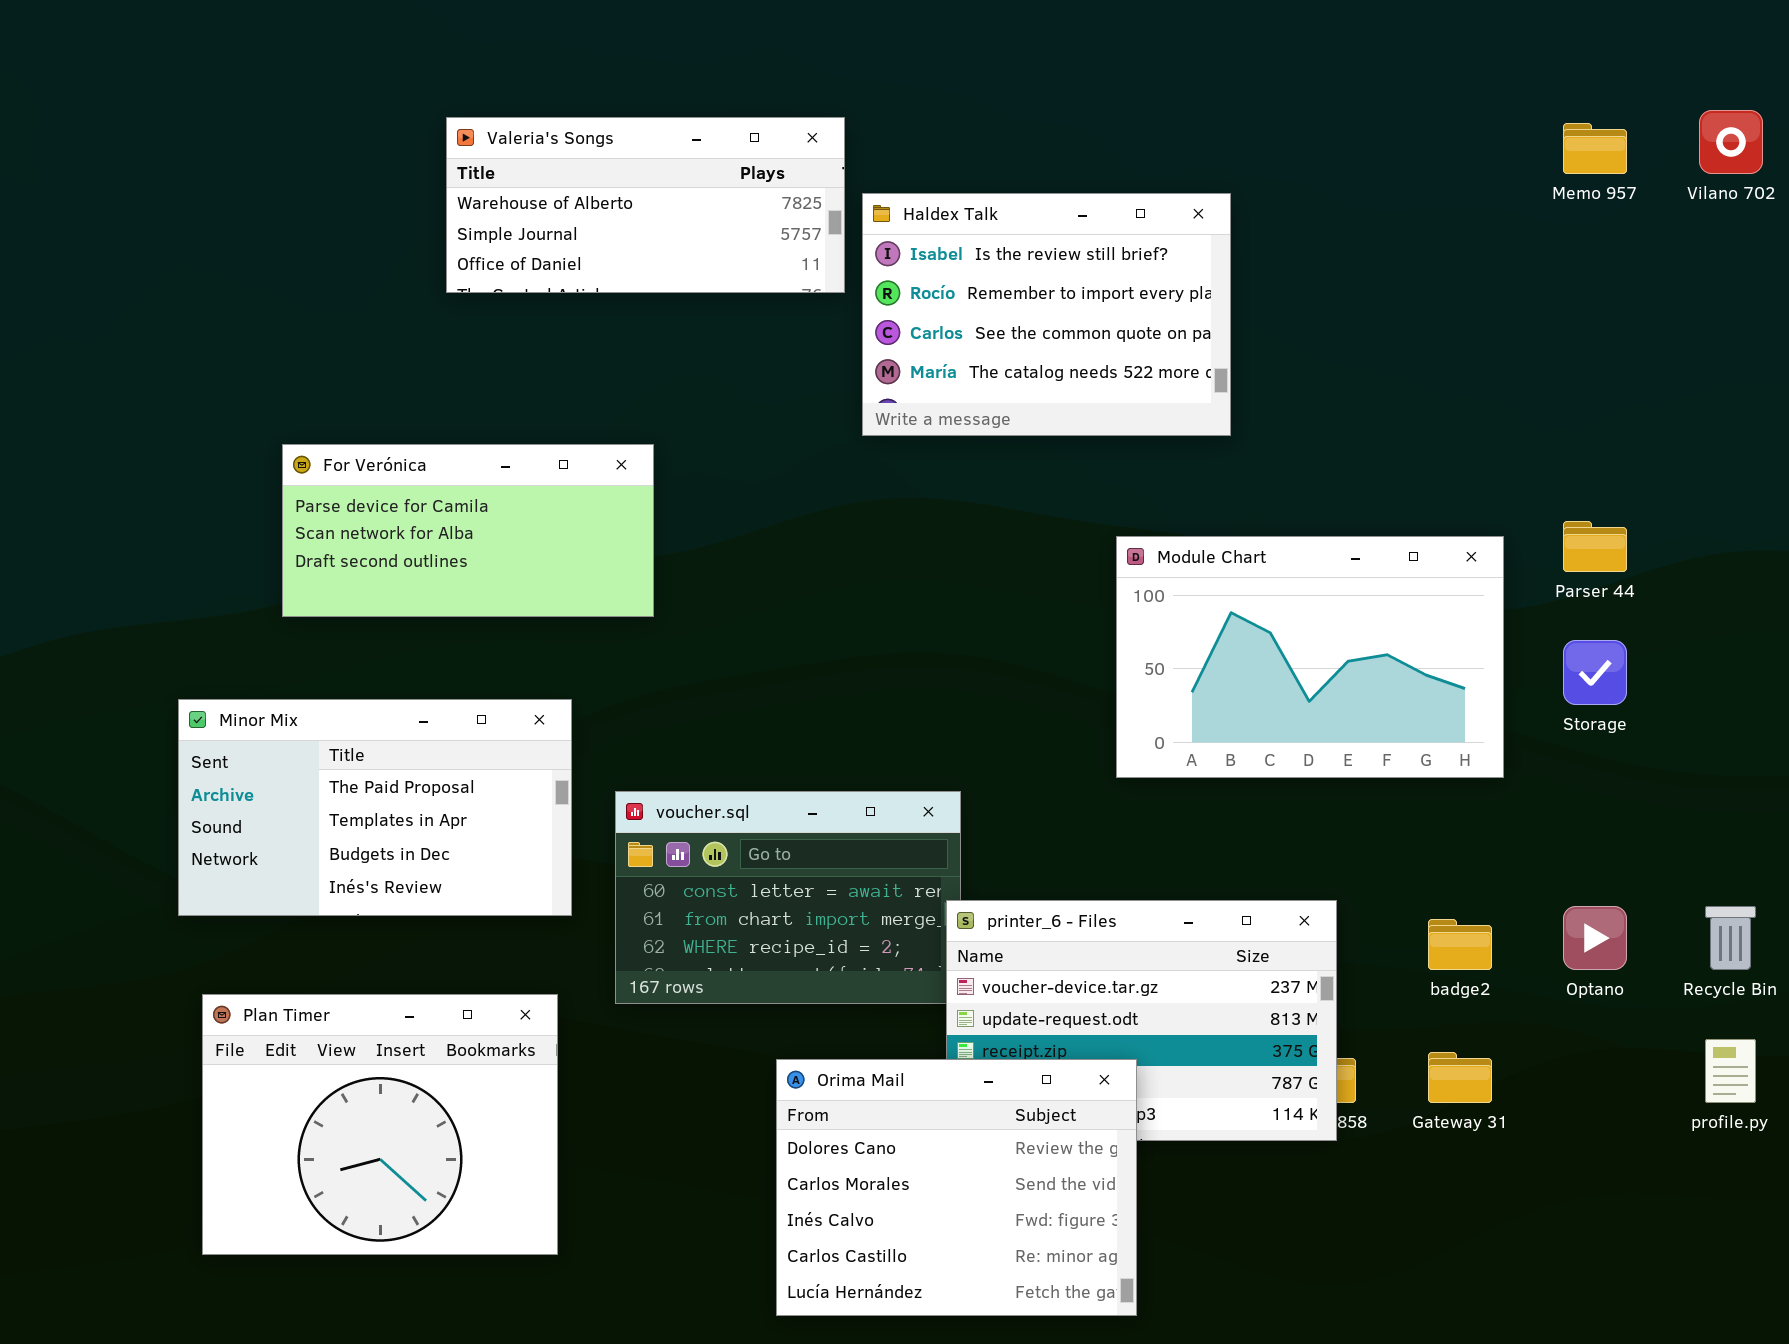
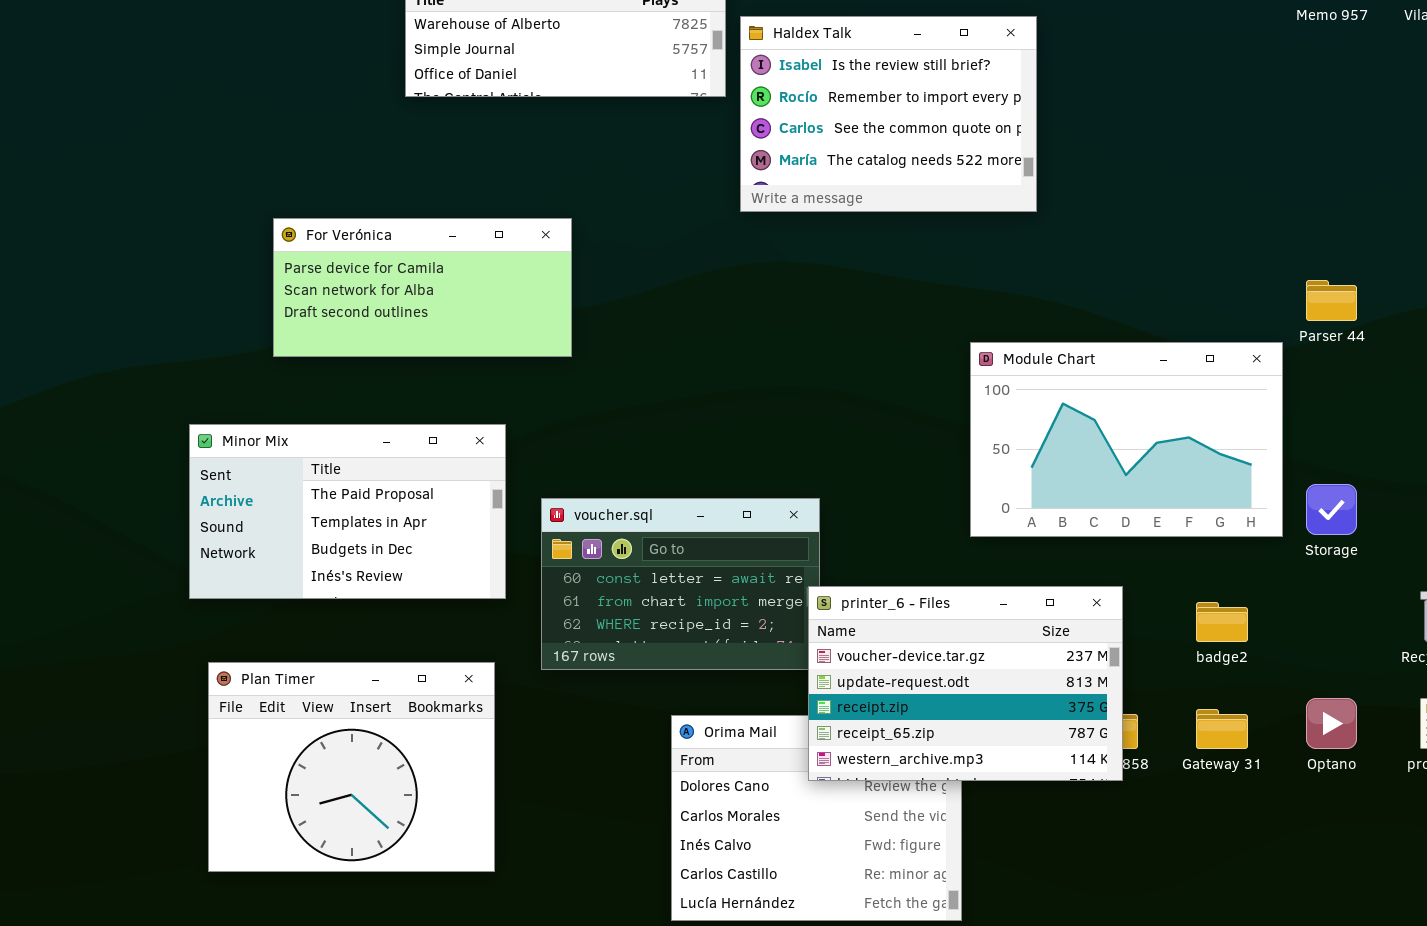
Module Chart: [1116,536,1504,778] -> [970,342,1283,537], moved
Storage: [1563,640,1627,705] -> [1306,484,1357,535], moved
printer_6 - Files: [946,900,1337,1141] -> [808,586,1123,781], raised
Optano: [1563,906,1627,970] -> [1306,698,1357,749], moved

